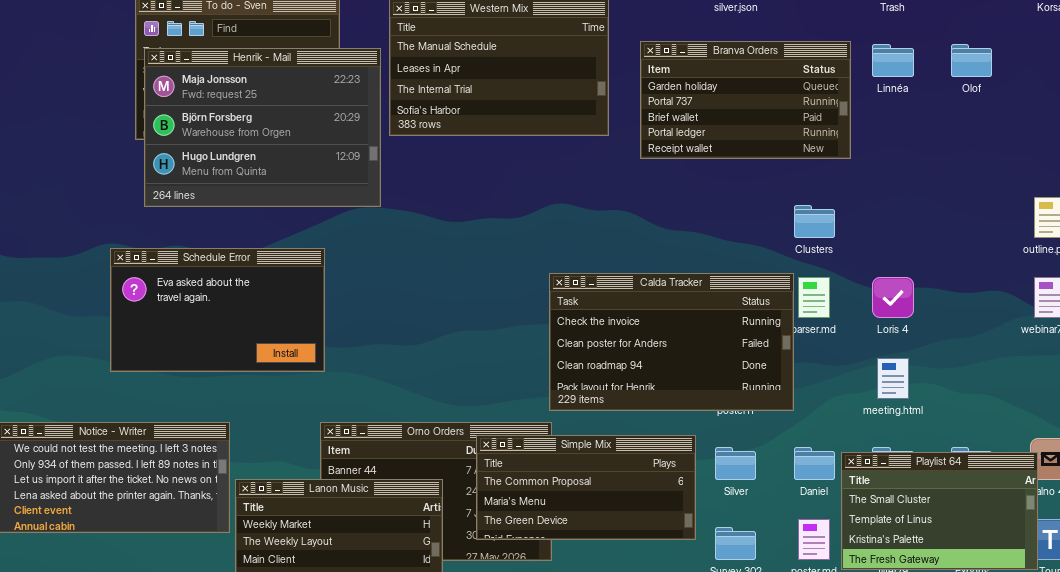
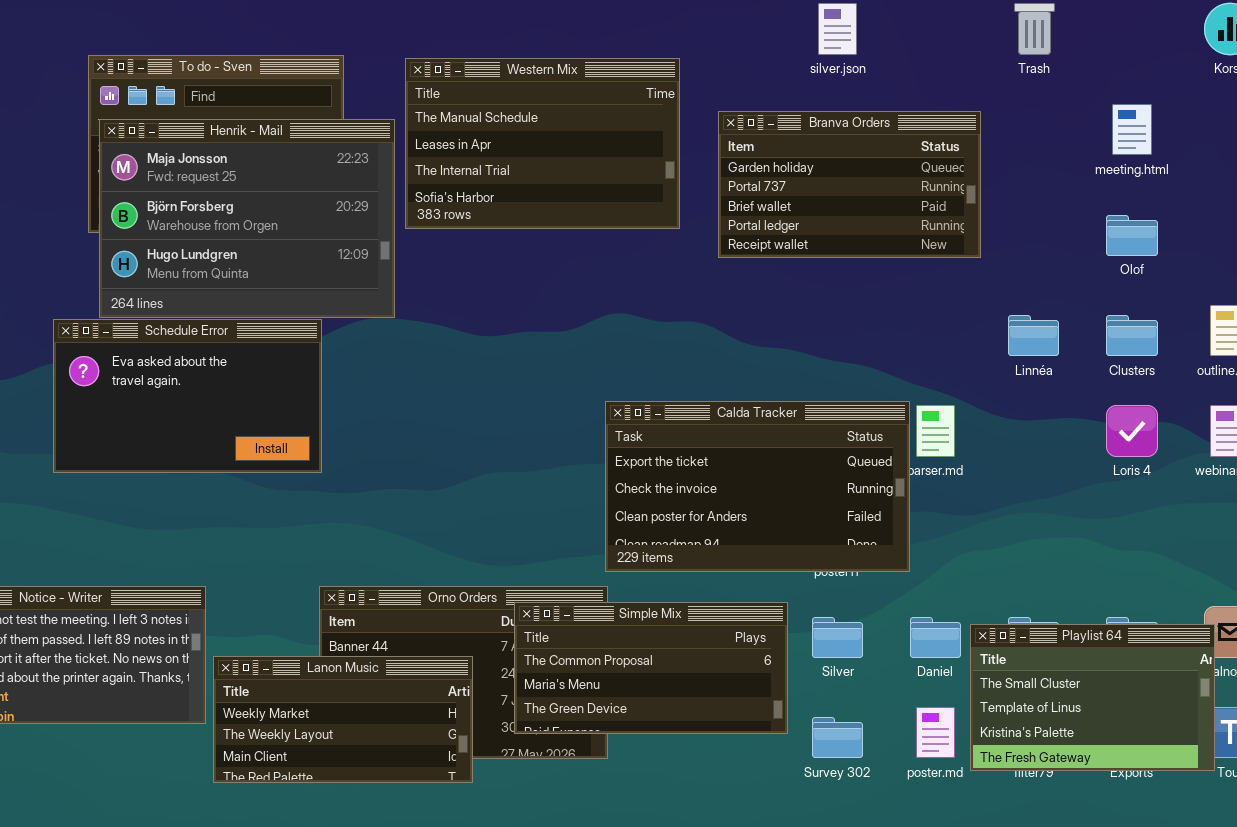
Linnéa: [872,44,914,77] -> [1008,315,1059,356], moved
Olof: [951,44,992,77] -> [1106,215,1158,256], moved
Clusters: [794,205,835,238] -> [1106,315,1158,356], moved
Schedule Error: [110,248,325,372] -> [53,319,322,473], moved
Calda Tracker: [549,273,794,411] -> [605,401,910,572], scrolled up 1 row
Loris 4: [872,277,914,318] -> [1106,405,1158,457], moved
meeting.html: [877,358,909,399] -> [1112,104,1152,155], moved

